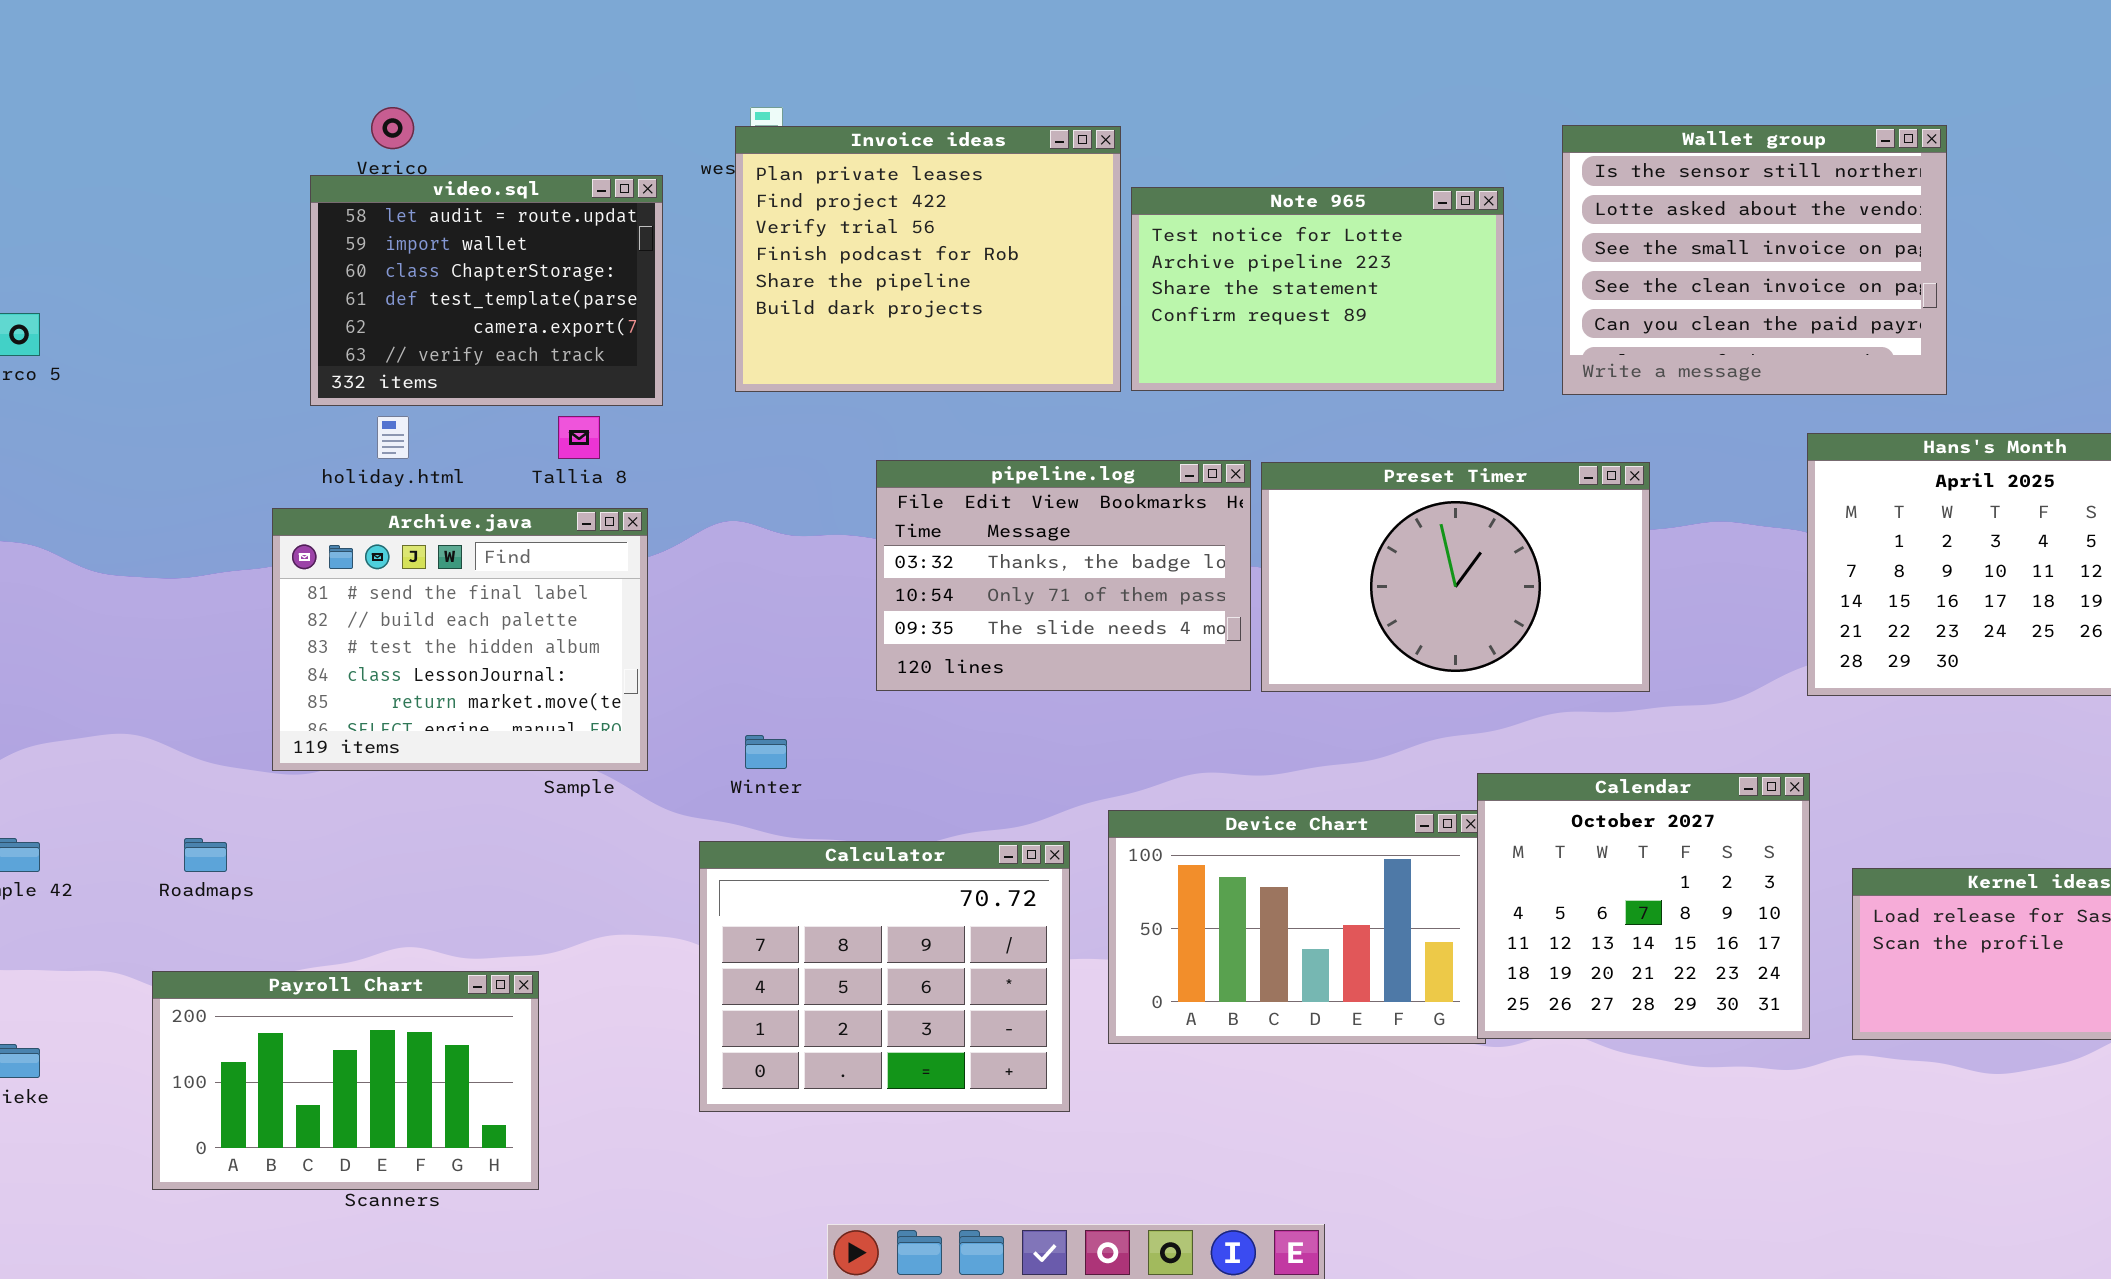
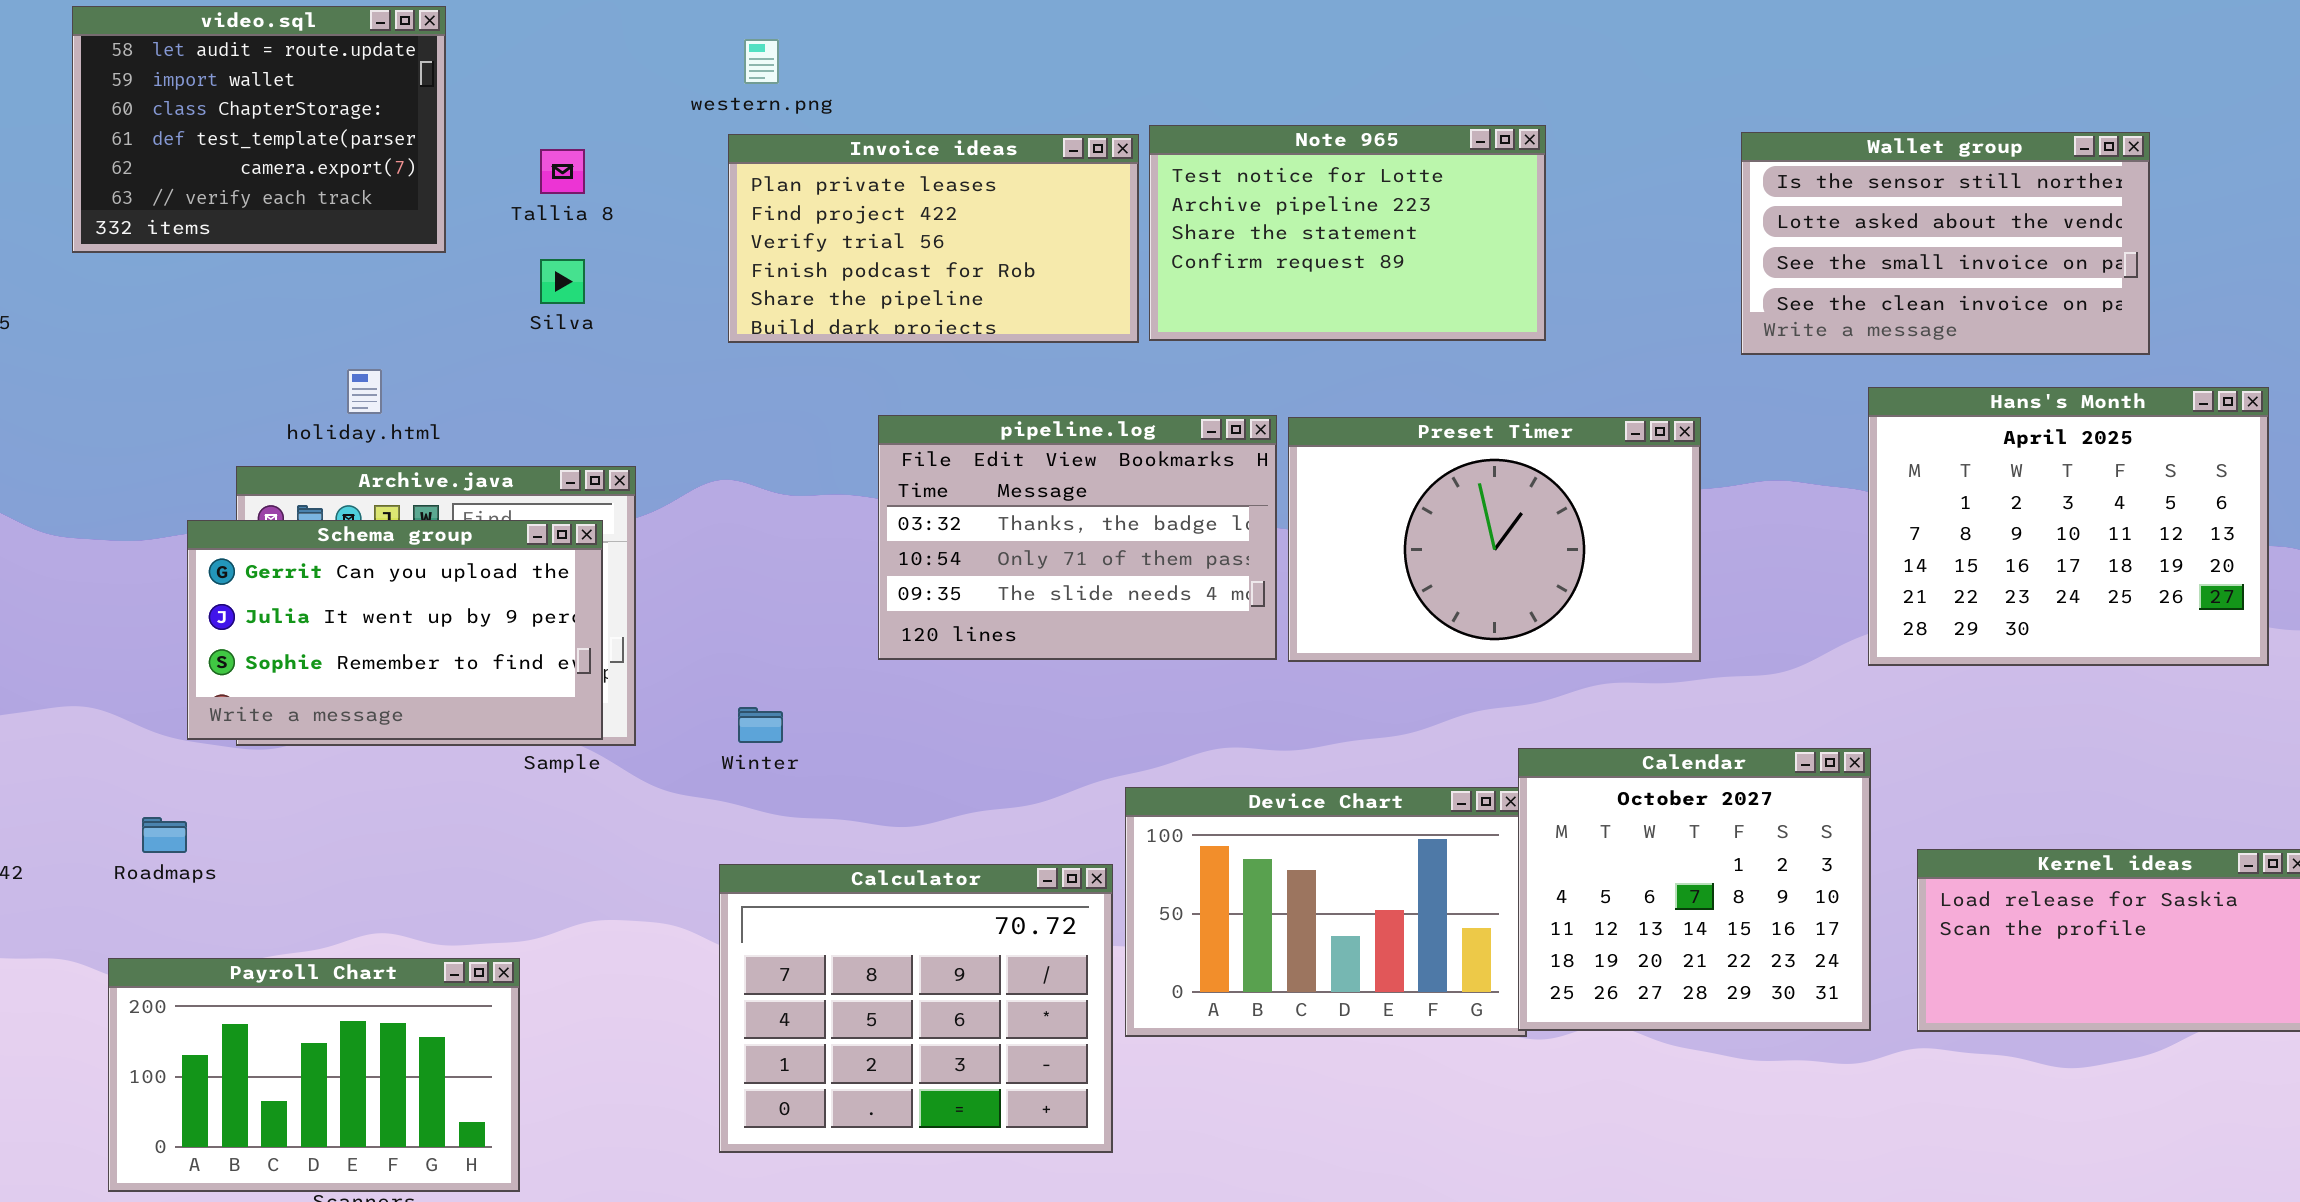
Wallet group: [1562,125,1947,395] -> [1741,132,2150,355], moved, resized
Invoice ideas: [735,126,1121,392] -> [728,134,1139,343], resized
video.sql: [310,175,663,406] -> [72,6,446,253], moved
Tallia 8: [558,416,600,459] -> [540,149,585,194], moved
Schema group: none -> [187,520,603,740], opened
Calculator: [699,841,1070,1112] -> [719,864,1113,1153], moved

